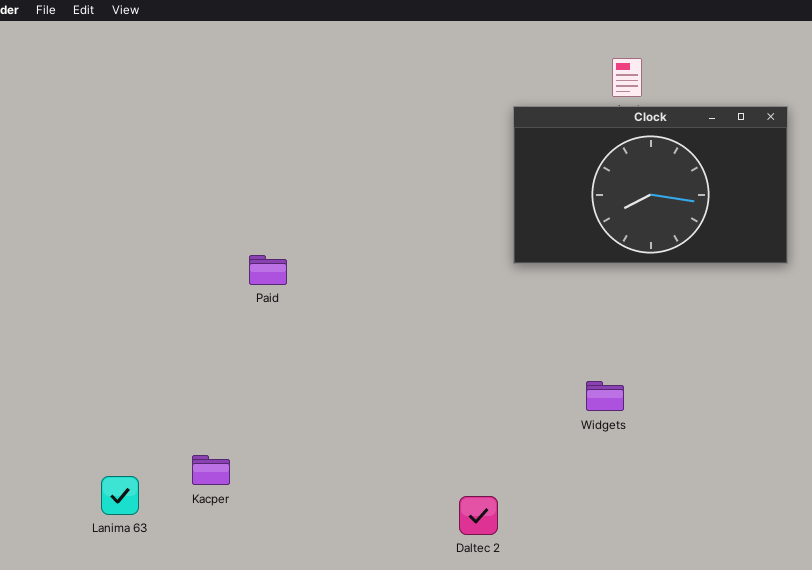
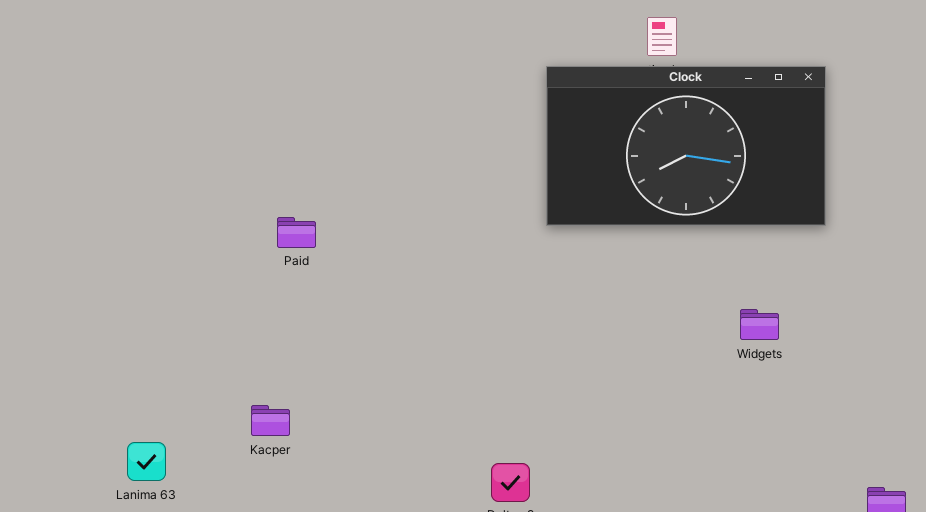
Widgets: [586,381,624,411] -> [740,309,779,340], moved
Kacper: [192,455,230,485] -> [251,405,290,436], moved

